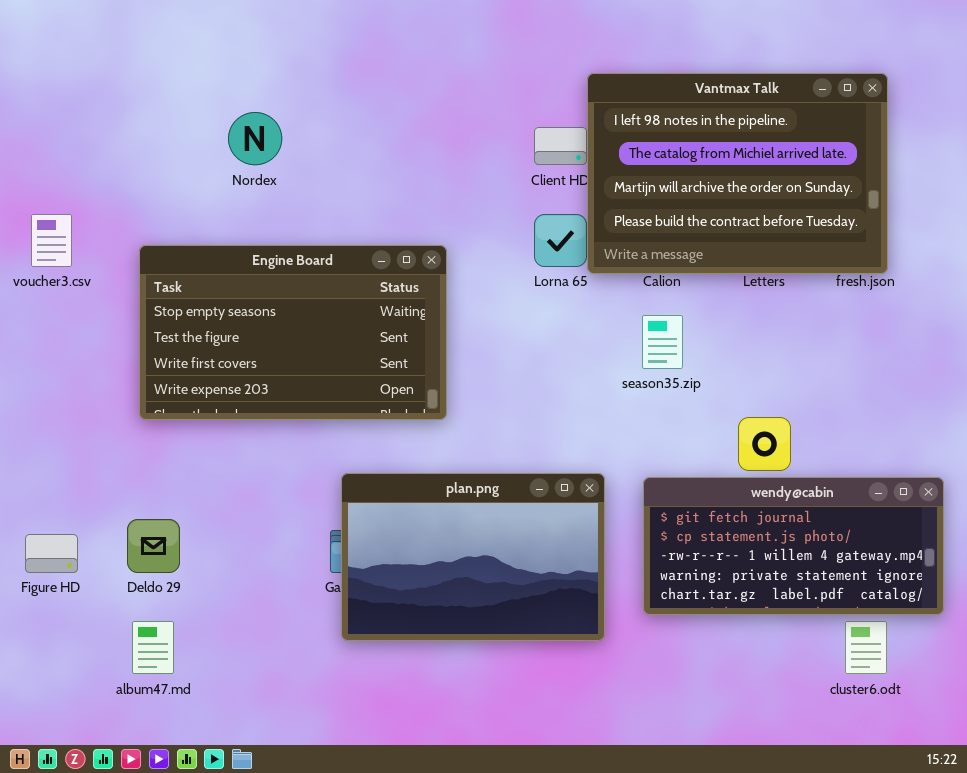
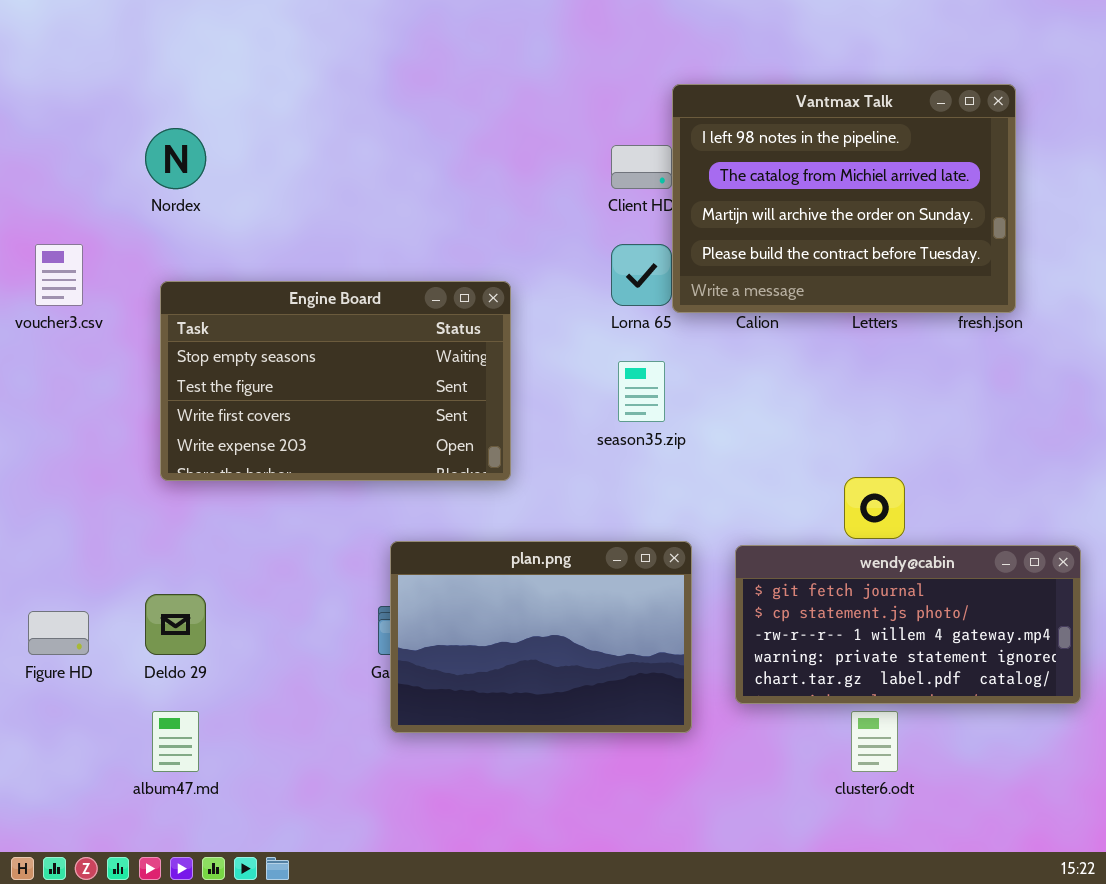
Nordex: [228,112,282,165] -> [145,128,206,189], moved
season35.zip: [642,315,683,369] -> [618,361,665,422], moved
cluster6.odt: [845,621,887,674] -> [851,711,898,772], moved

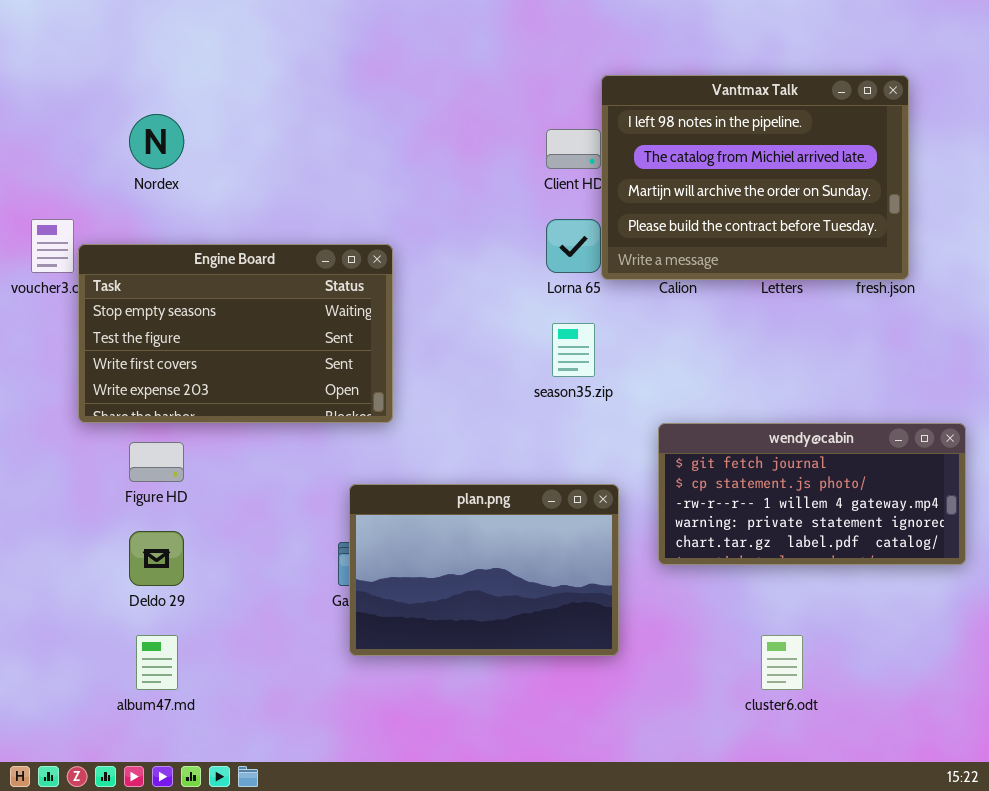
Engine Board: [160,281,511,481] -> [78,244,393,423], moved
wendy@cabin: [735,545,1081,704] -> [658,423,966,565], moved
Figure HD: [28,611,89,655] -> [129,442,184,482], moved

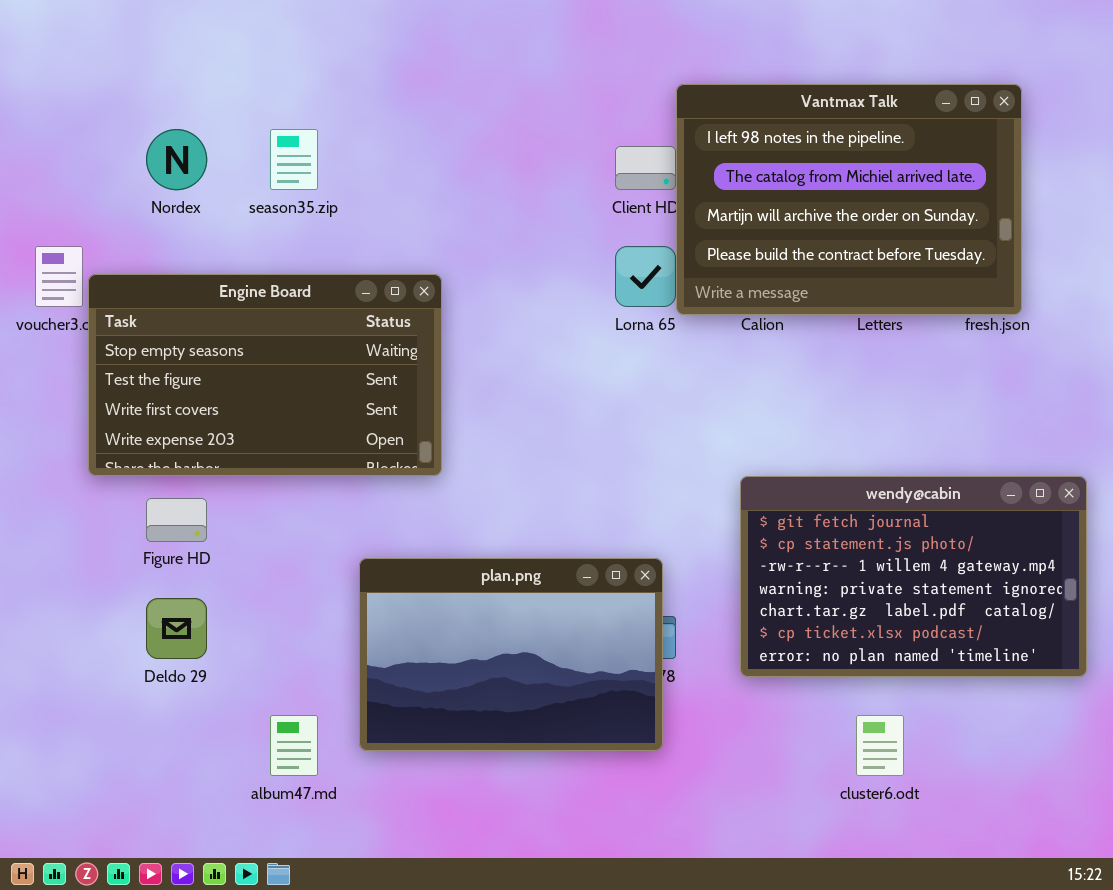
season35.zip: [552,323,595,377] -> [270,129,318,190], moved
wendy@cabin: [658,423,966,565] -> [740,476,1087,677], resized
plan.png: [349,484,619,656] -> [359,558,663,751], moved
album47.md: [136,635,178,690] -> [270,715,318,776], moved

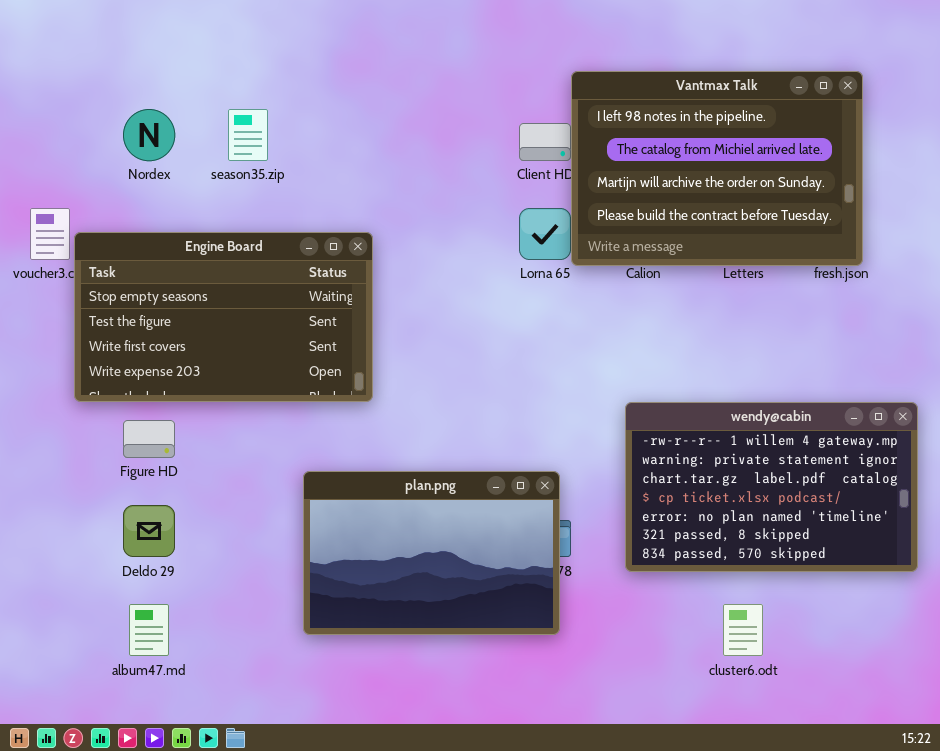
wendy@cabin: [740,476,1087,677] -> [625,402,918,572], scrolled down 2 rows
album47.md: [270,715,318,776] -> [129,604,169,656], moved

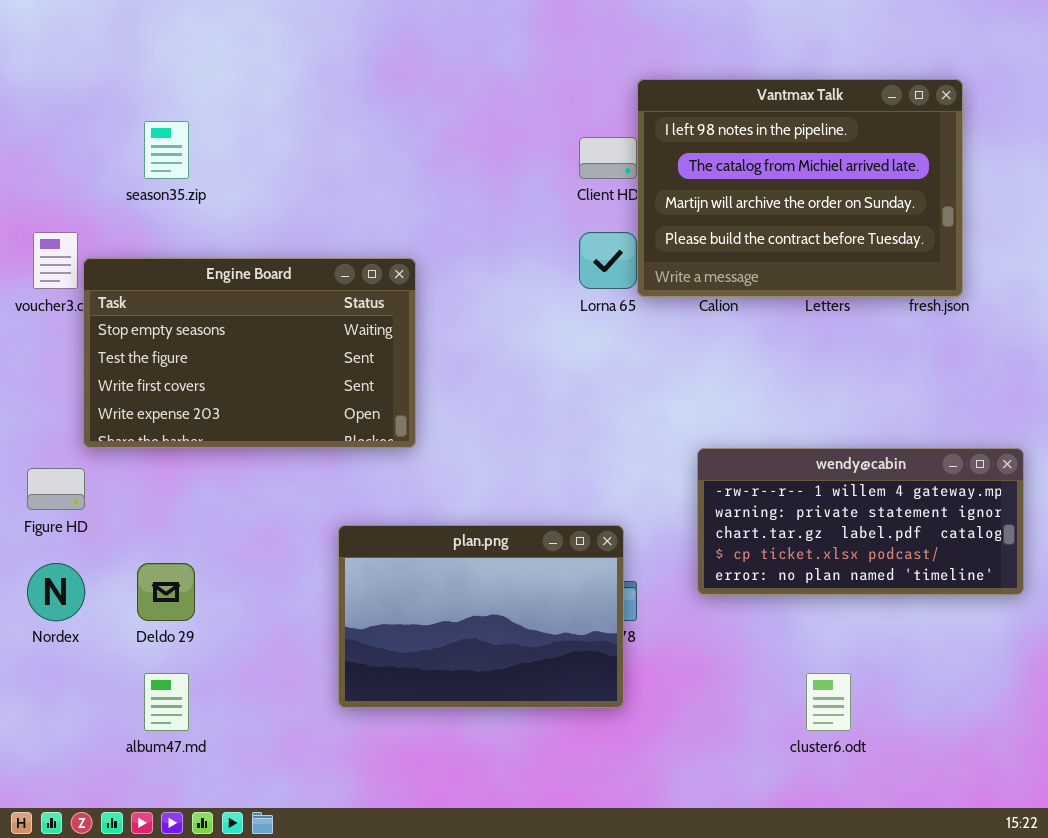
Nordex: [123,109,175,161] -> [27,563,85,621], moved
season35.zip: [228,109,268,161] -> [144,121,189,179], moved
wendy@cabin: [625,402,918,572] -> [697,448,1024,595], resized
Figure HD: [123,420,175,458] -> [27,468,85,510], moved

